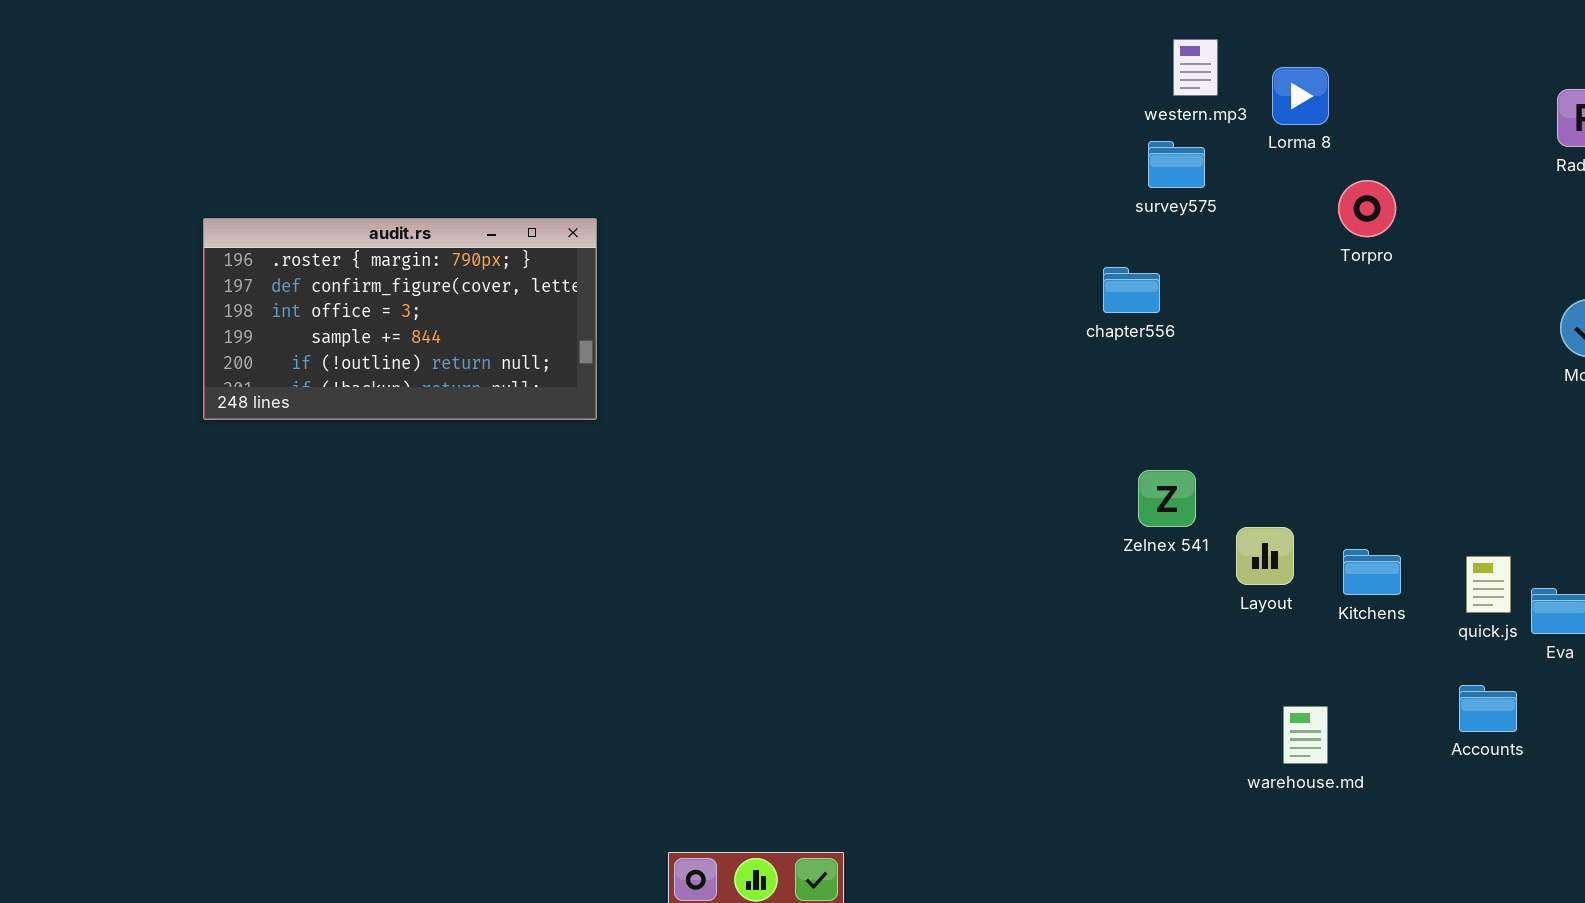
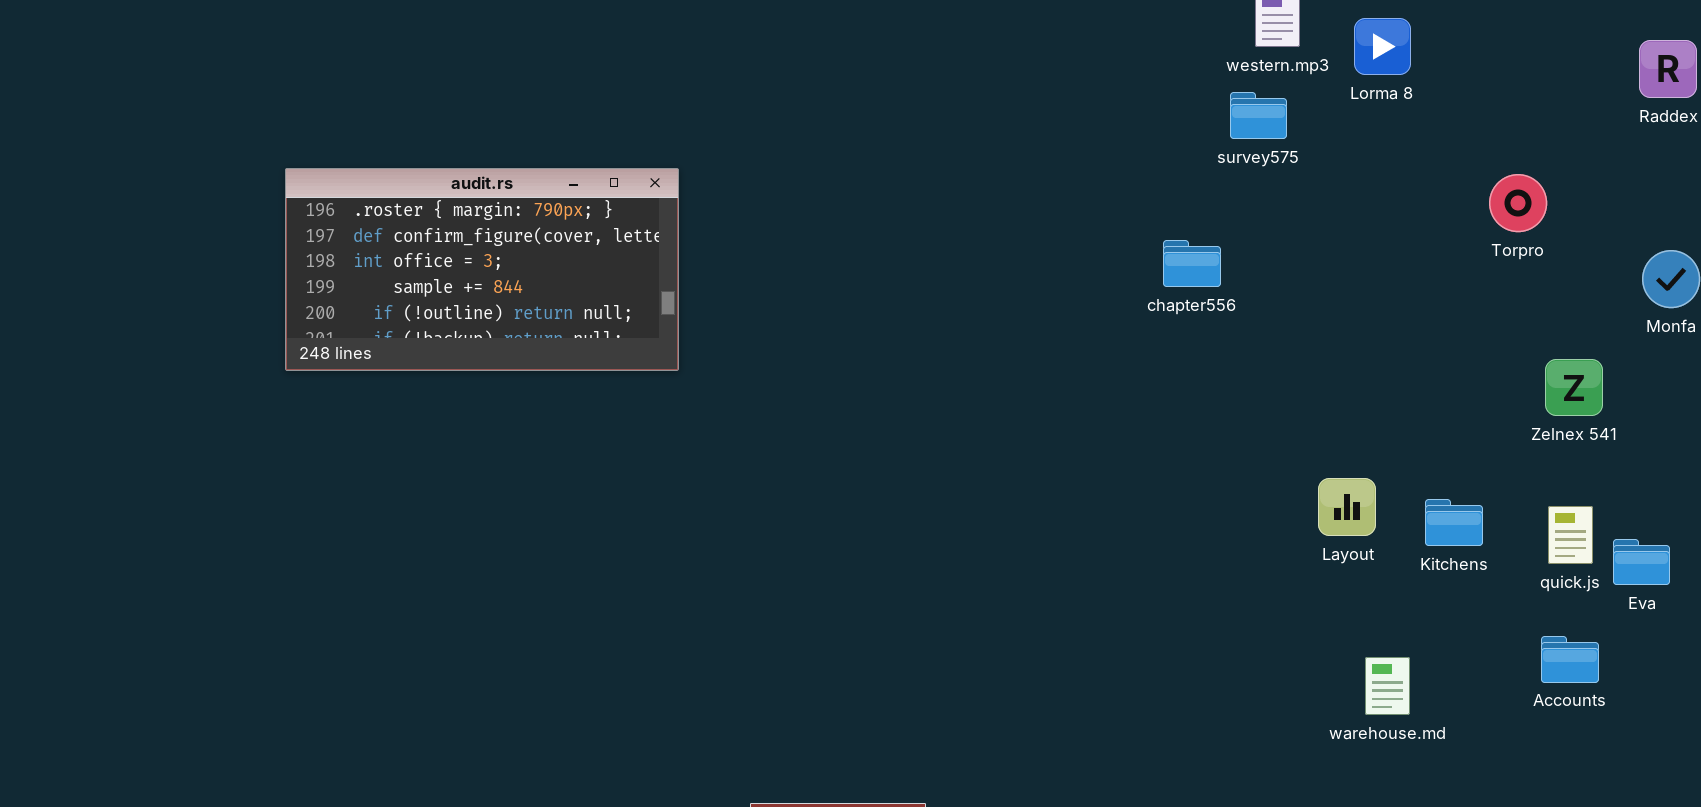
Torpro: [1338,180,1396,237] -> [1489,174,1547,232], moved
chapter556: [1103,267,1160,313] -> [1163,240,1221,287], moved
Zelnex 541: [1138,470,1196,527] -> [1545,359,1603,416], moved

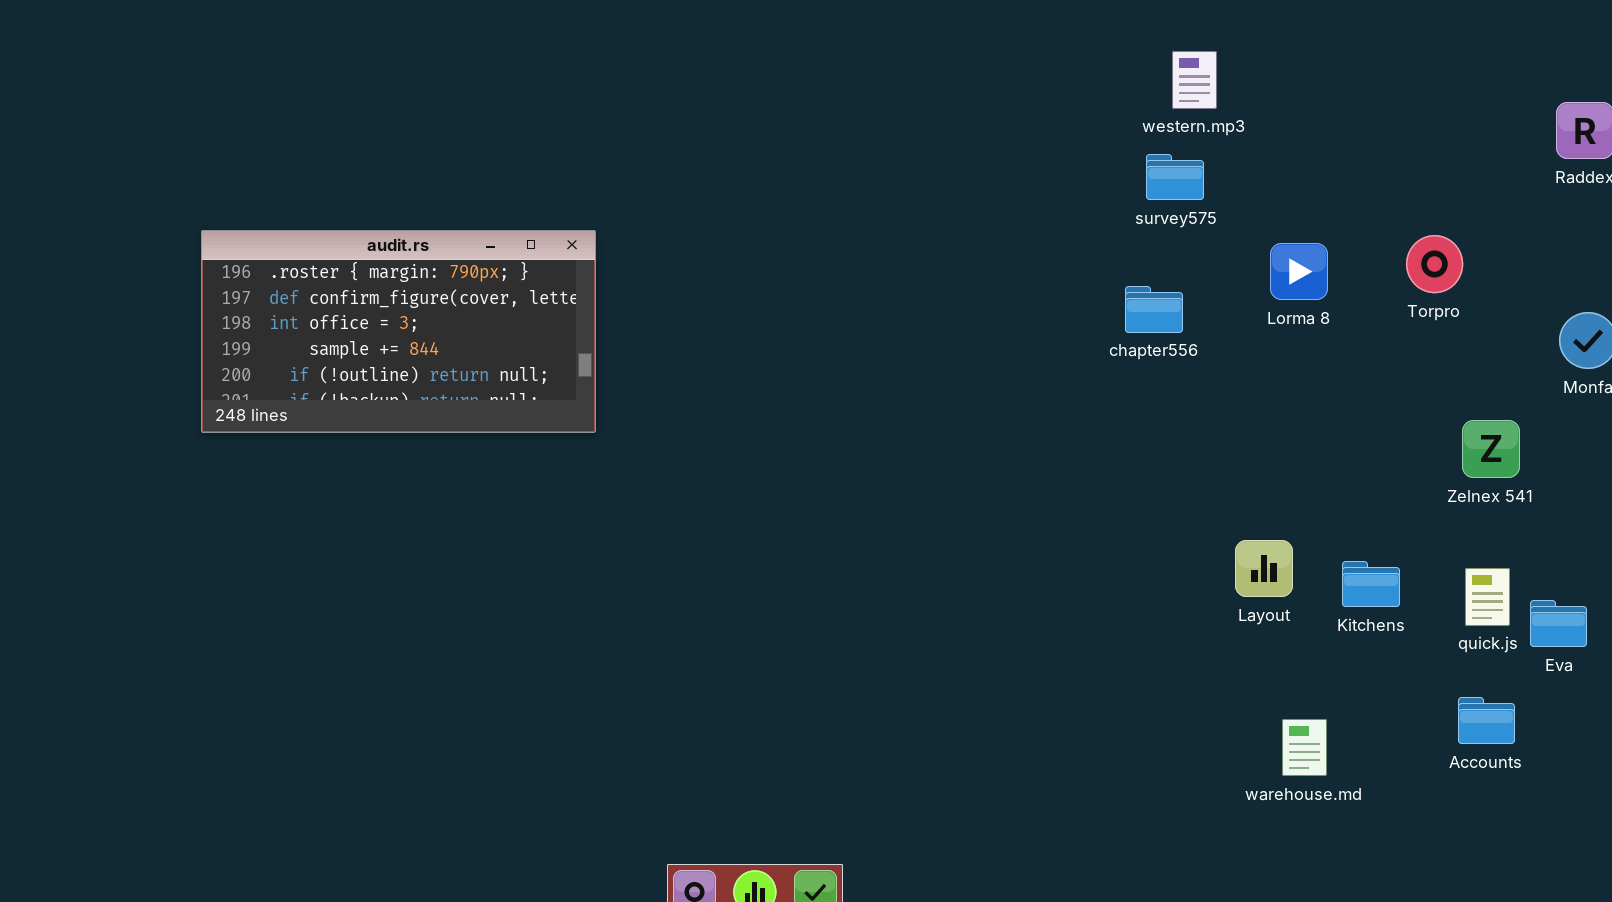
Lorma 8: [1354,18,1411,75] -> [1270,243,1328,300], moved
chapter556: [1163,240,1221,287] -> [1125,286,1183,333], moved

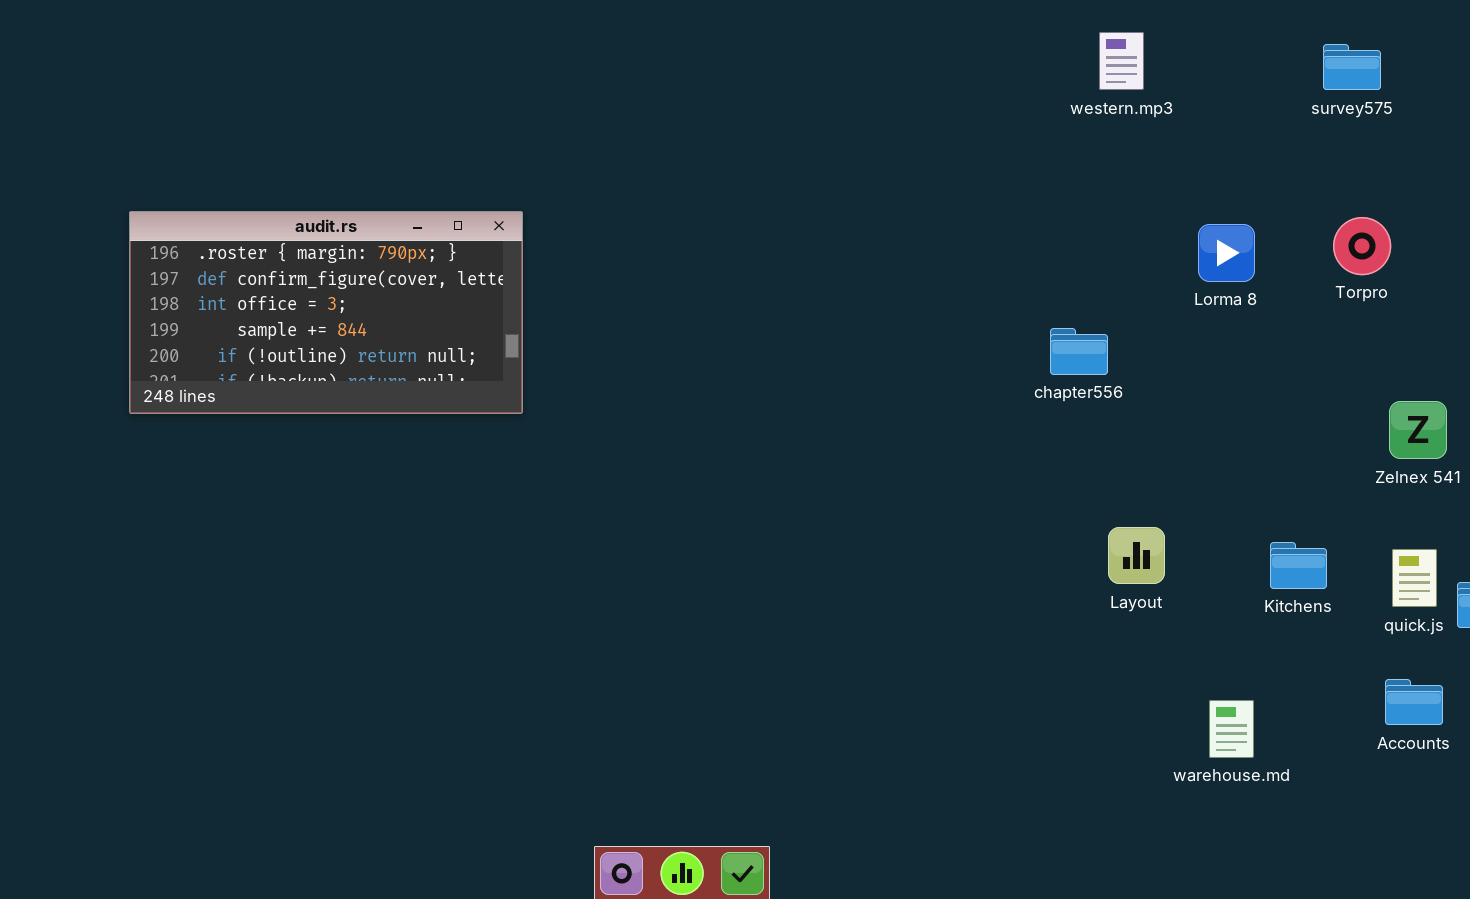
survey575: [1146,154,1204,200] -> [1323,44,1381,90], moved
chapter556: [1125,286,1183,333] -> [1050,328,1108,375], moved
Layout: [1235,540,1293,597] -> [1108,527,1165,584], moved

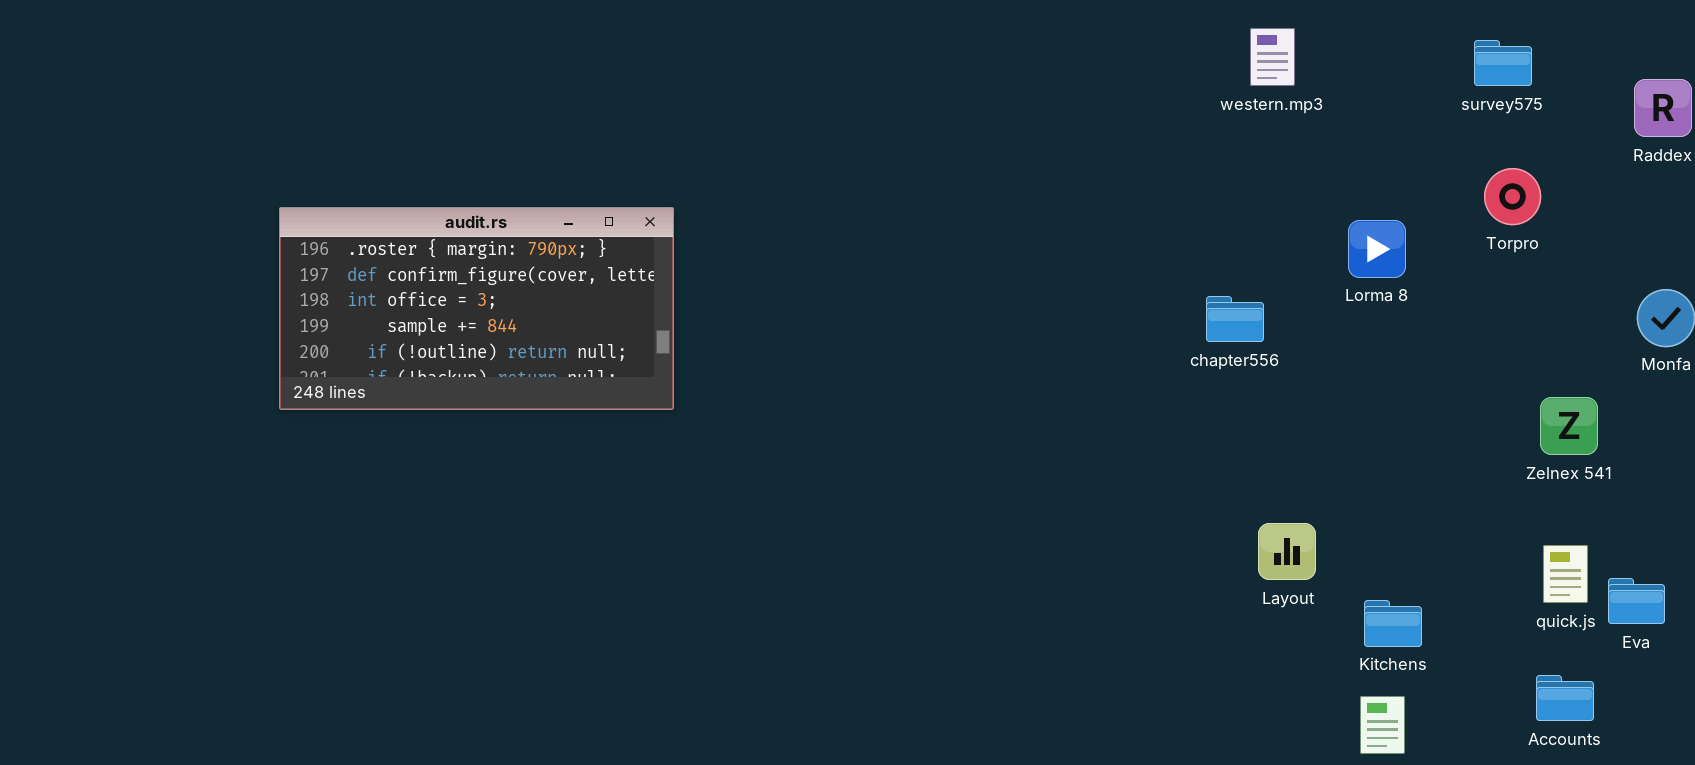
Torpro: [1333,217,1391,275] -> [1484,168,1541,225], moved
chapter556: [1050,328,1108,375] -> [1206,296,1264,342], moved
Kitchens: [1270,542,1327,589] -> [1364,600,1422,647], moved

